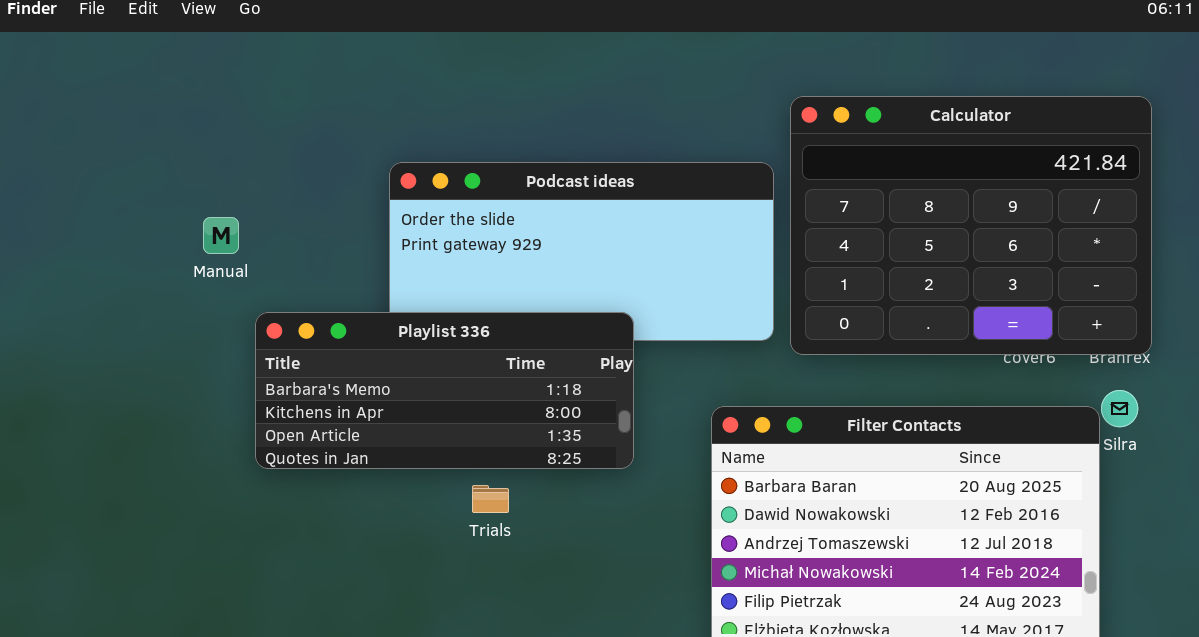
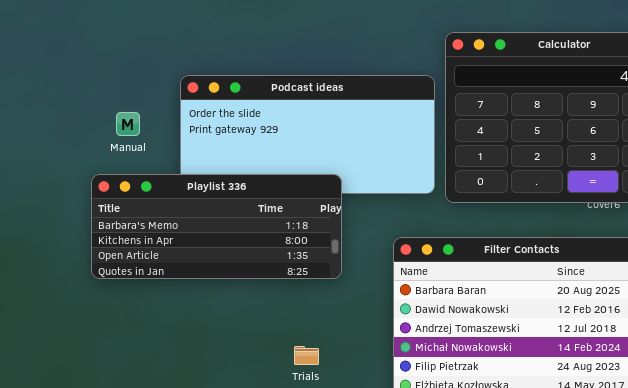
Manual: [203,217,239,254] -> [116,112,140,136], moved
Trials: [472,485,509,513] -> [294,346,319,365], moved

